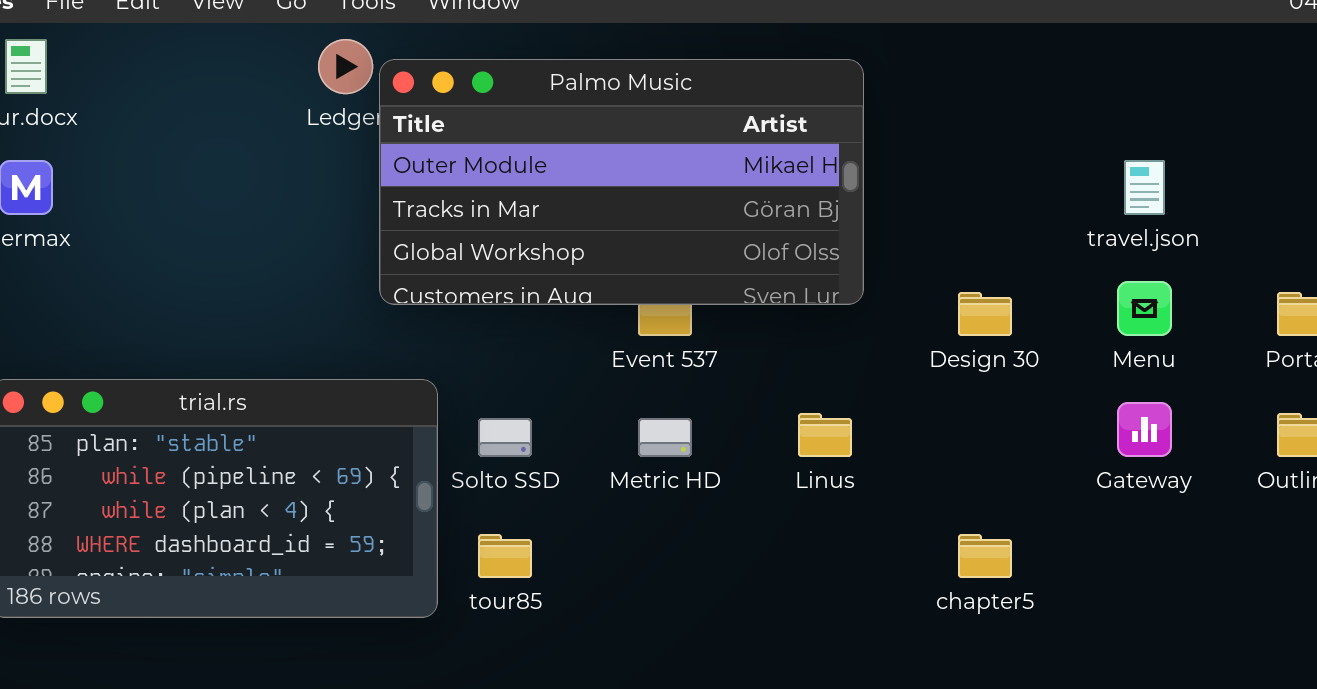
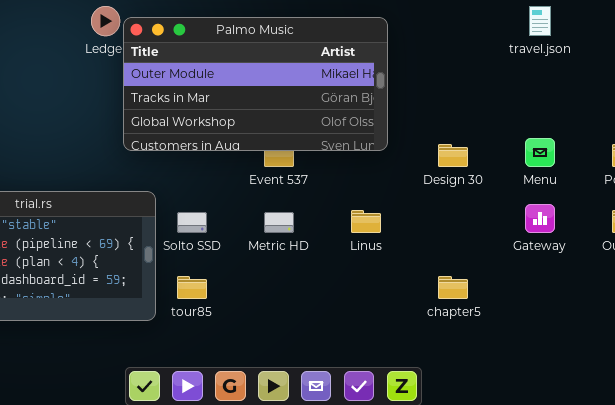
travel.json: [1124,160,1165,215] -> [529,6,551,36], moved

